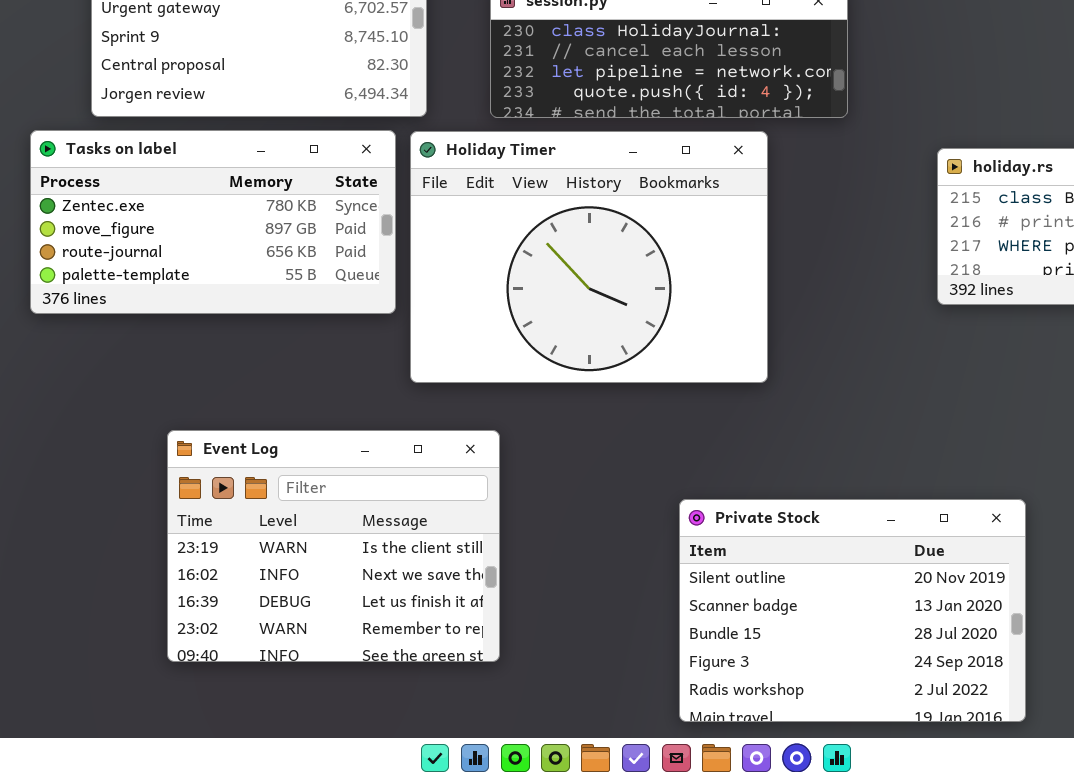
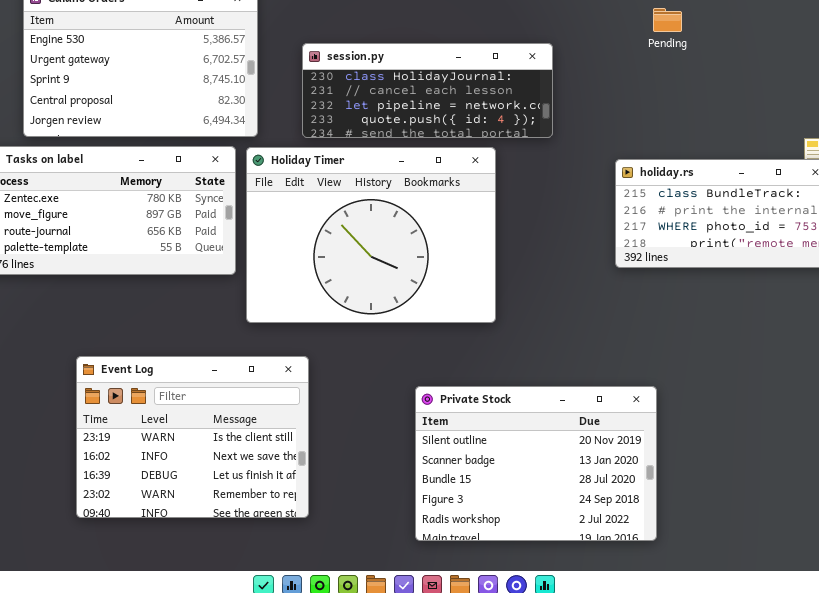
Private Stock: [679,499,1026,722] -> [415,386,657,541], moved

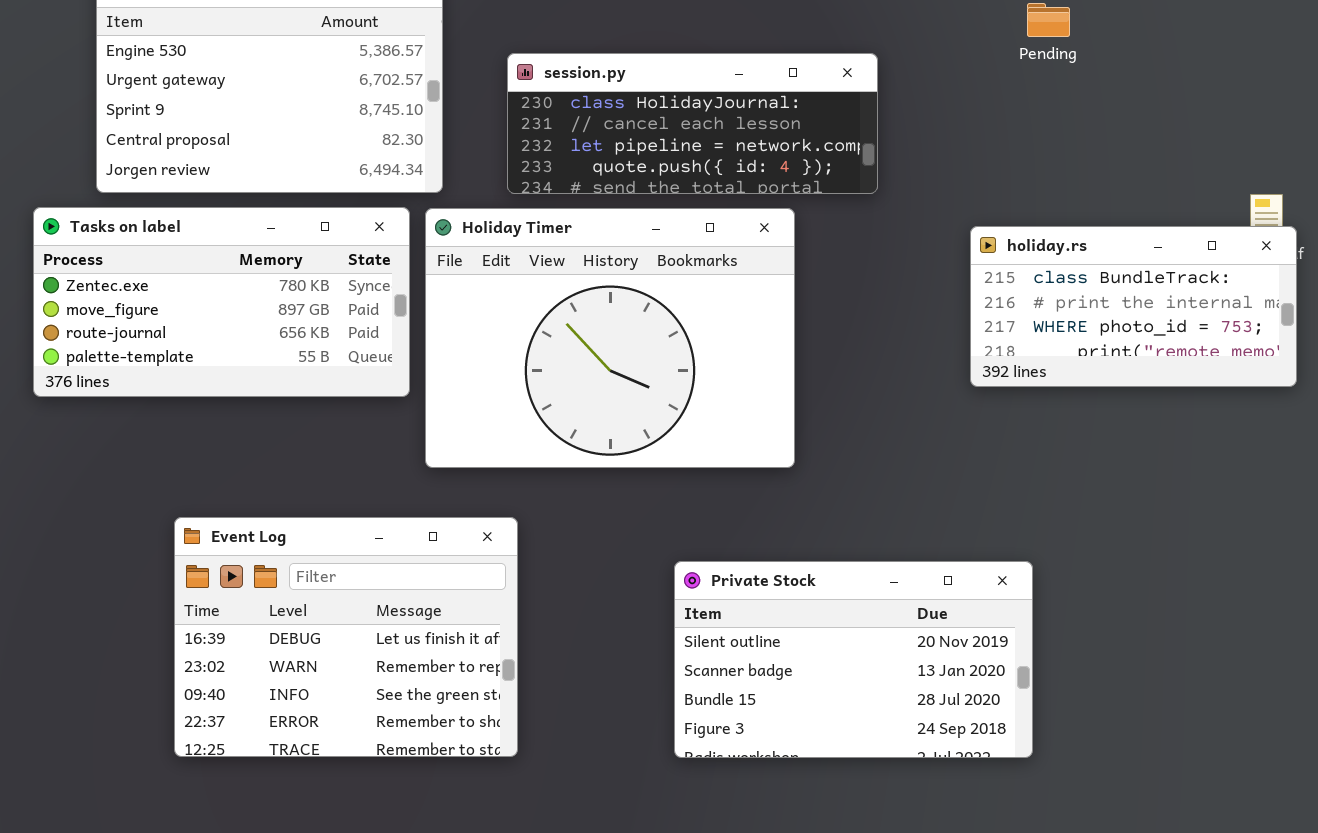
Event Log: [76,356,309,518] -> [174,517,518,757], scrolled down 2 rows
Private Stock: [415,386,657,541] -> [674,561,1033,758], resized

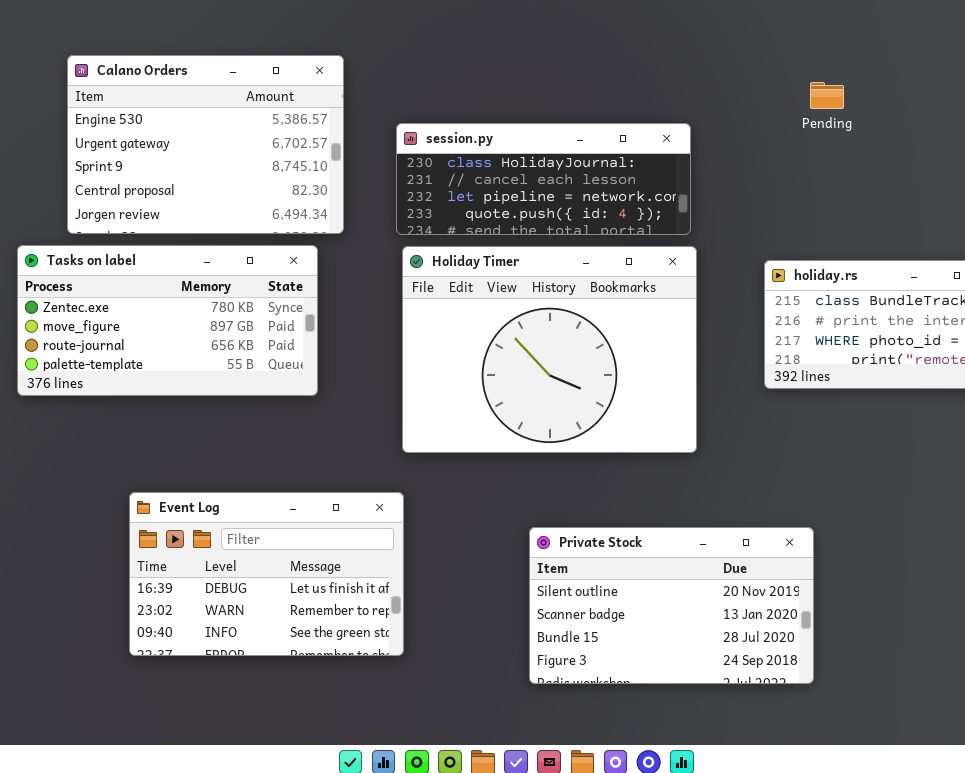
Holiday Timer: [425,208,795,468] -> [402,246,697,453], moved
Event Log: [174,517,518,757] -> [129,492,404,656], resized

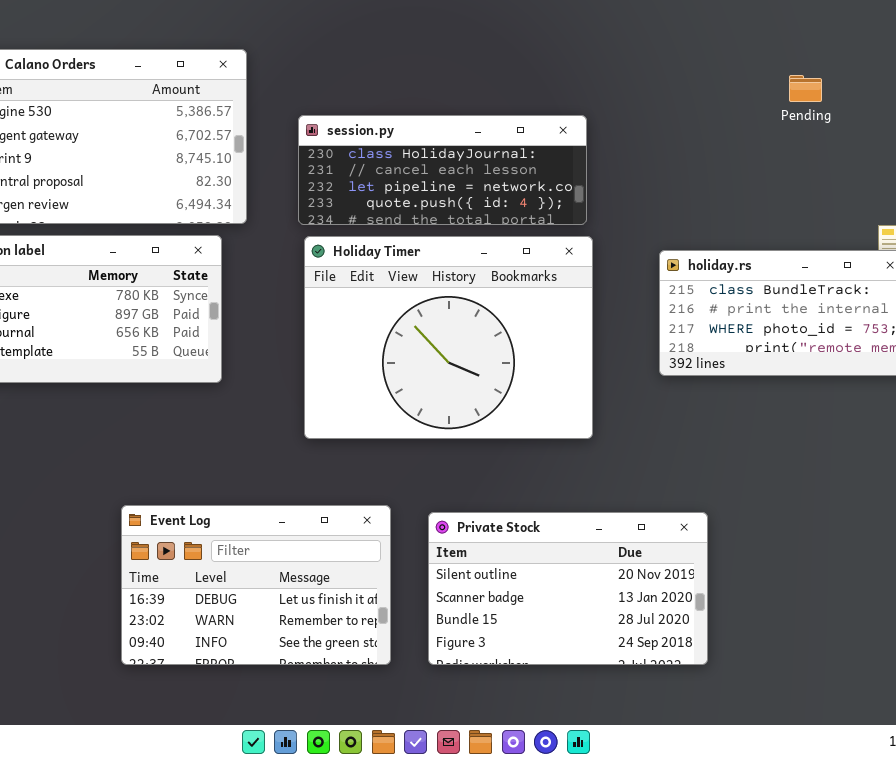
Pending: [810,82,844,109] -> [789,75,822,102], moved
Event Log: [129,492,404,656] -> [121,505,391,665], moved

